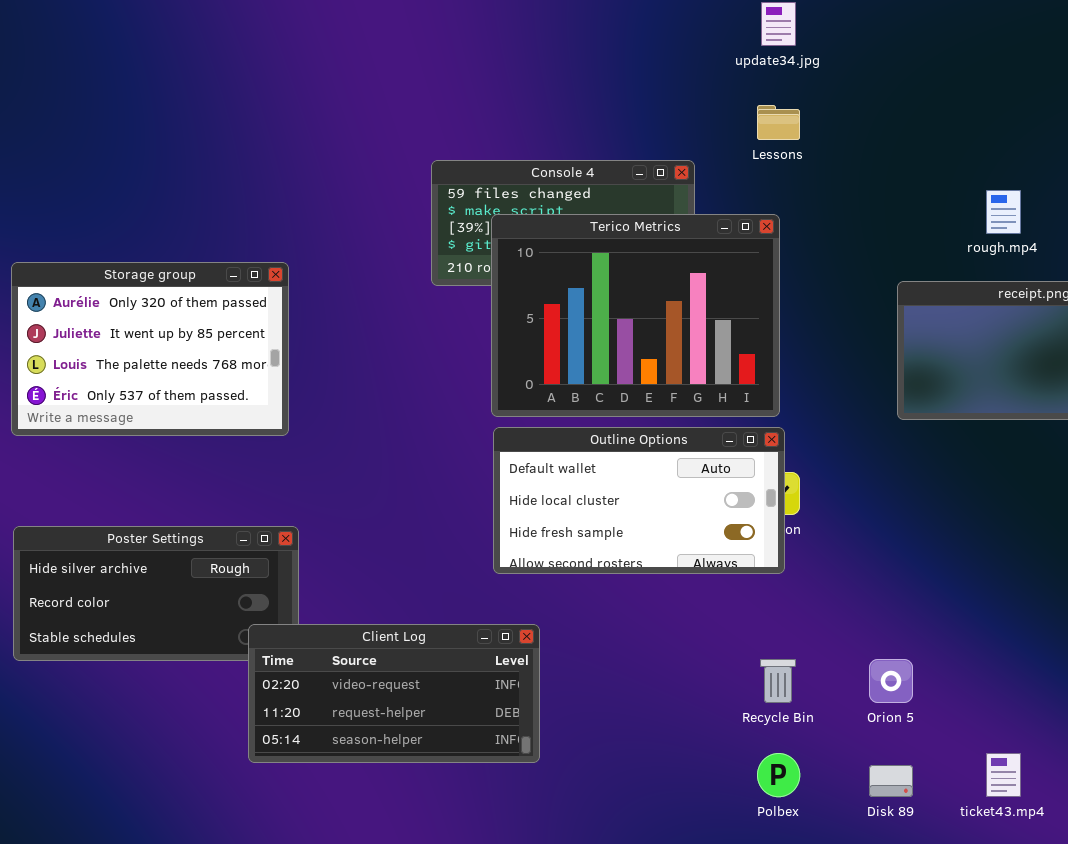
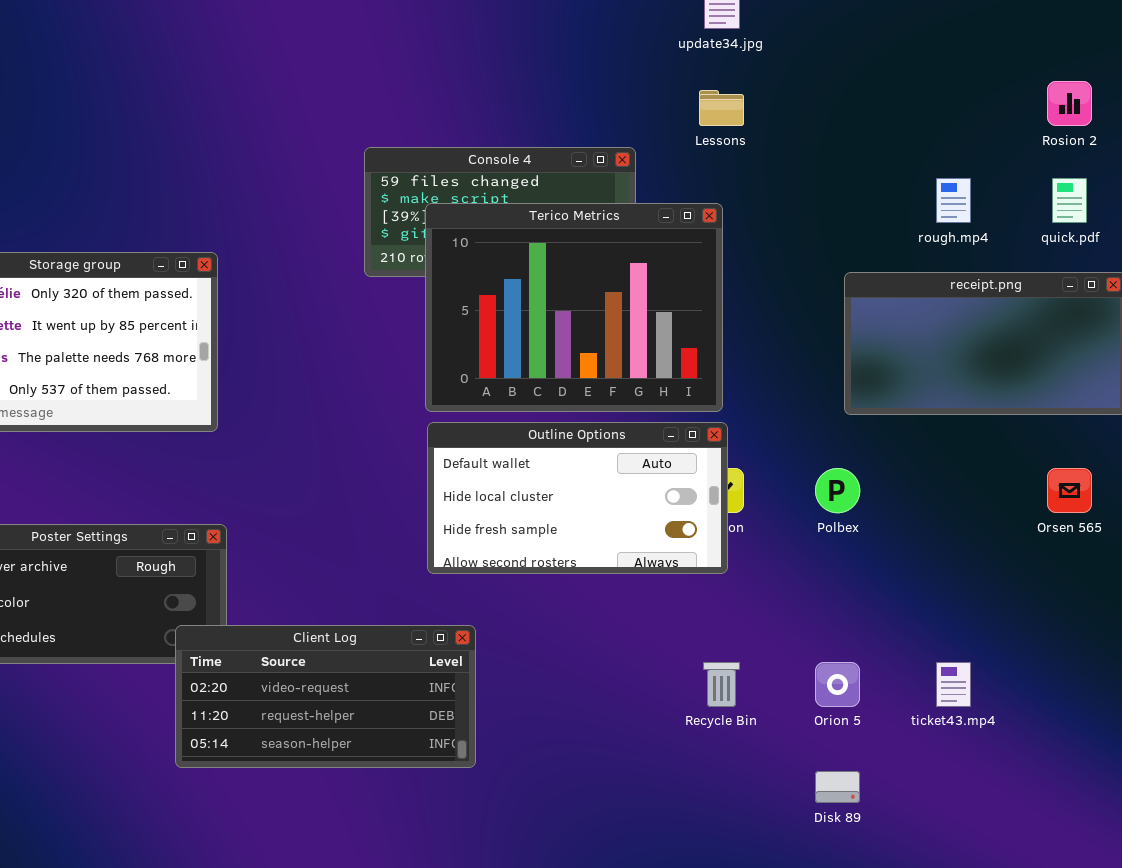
Polbex: [757,753,800,797] -> [815,468,860,513], moved
ticket43.mp4: [986,753,1021,797] -> [936,662,971,707], moved

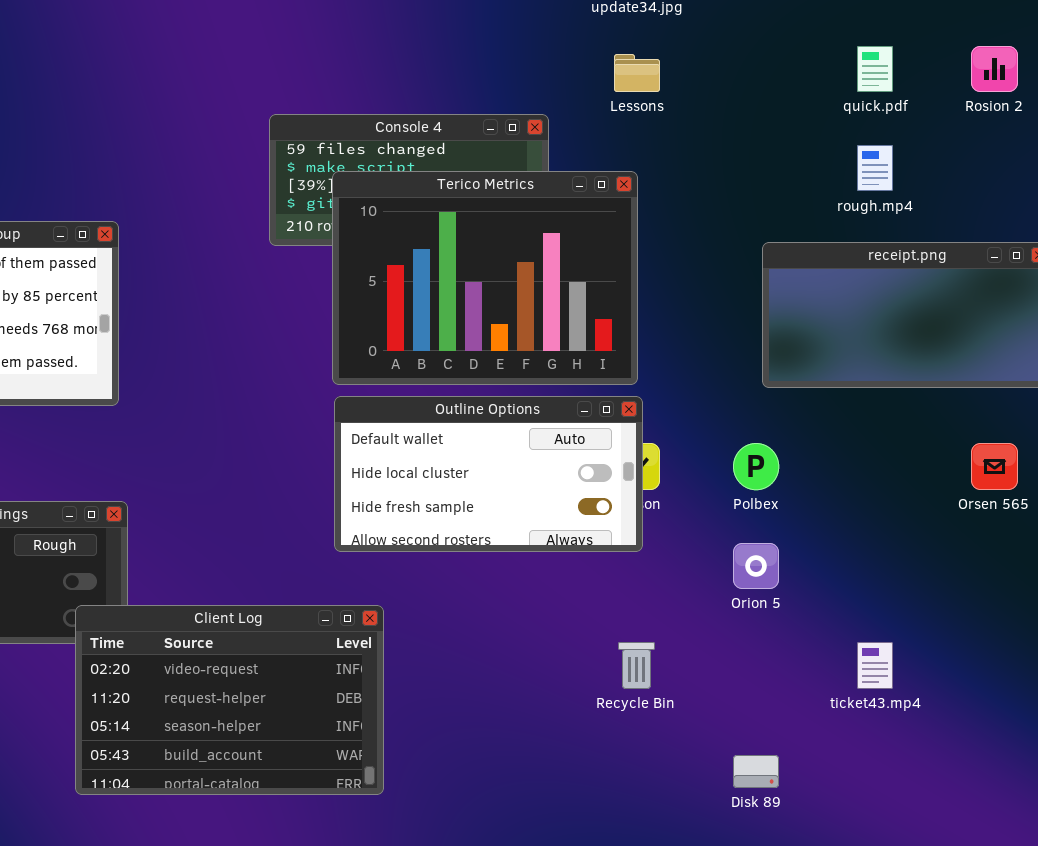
quick.pdf: [1052,178,1087,223] -> [857,46,893,92], moved
Client Log: [175,625,476,768] -> [75,605,384,795], resized
Orion 5: [815,662,860,707] -> [733,543,779,589], moved

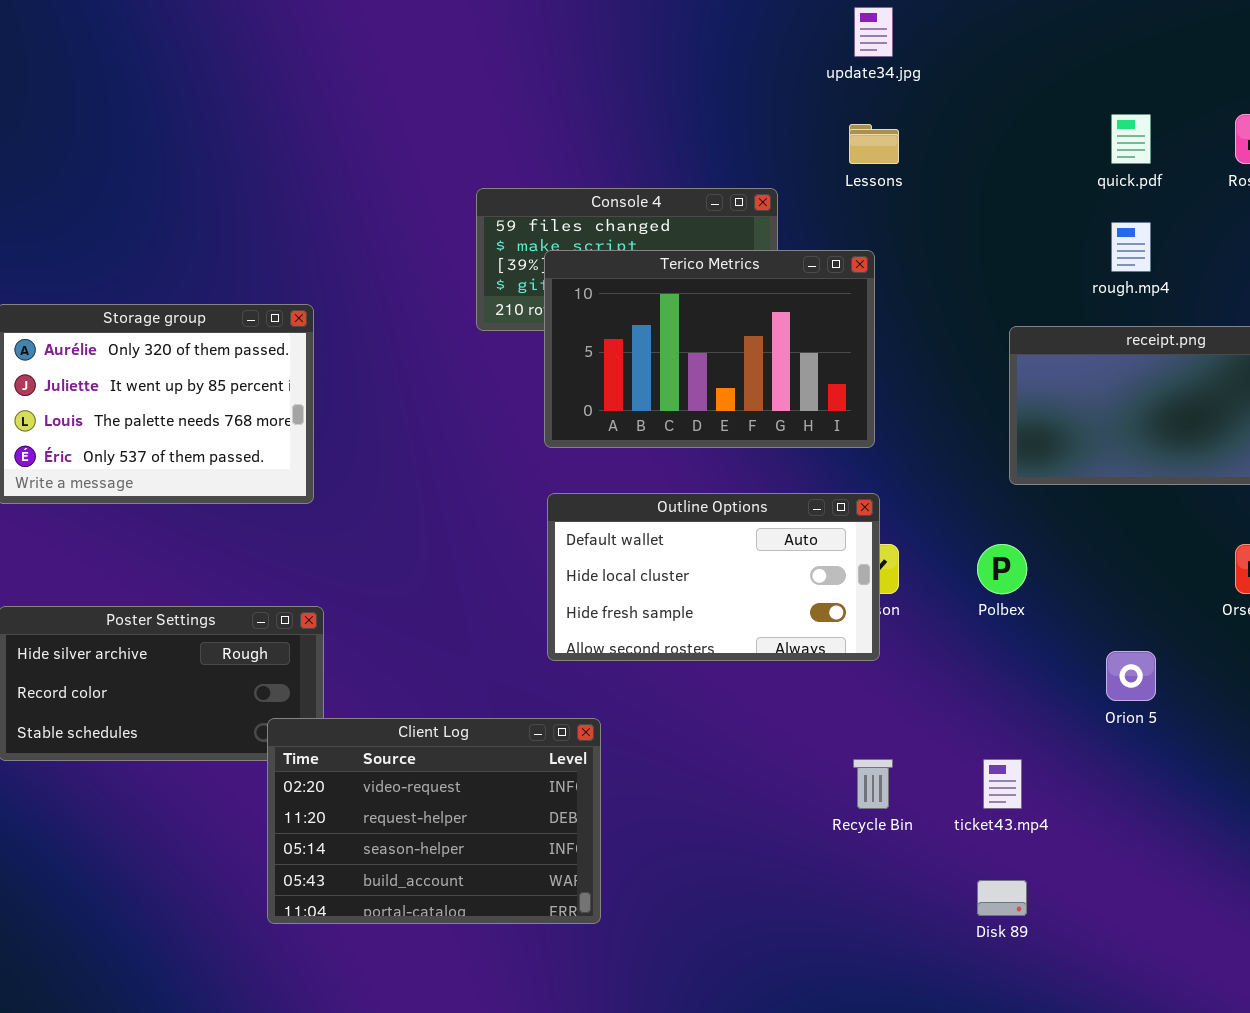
Terico Metrics: [332,171,638,385] -> [544,250,875,448], resized
Orion 5: [733,543,779,589] -> [1106,651,1156,701], moved
ticket43.mp4: [857,642,893,689] -> [983,759,1022,809], moved

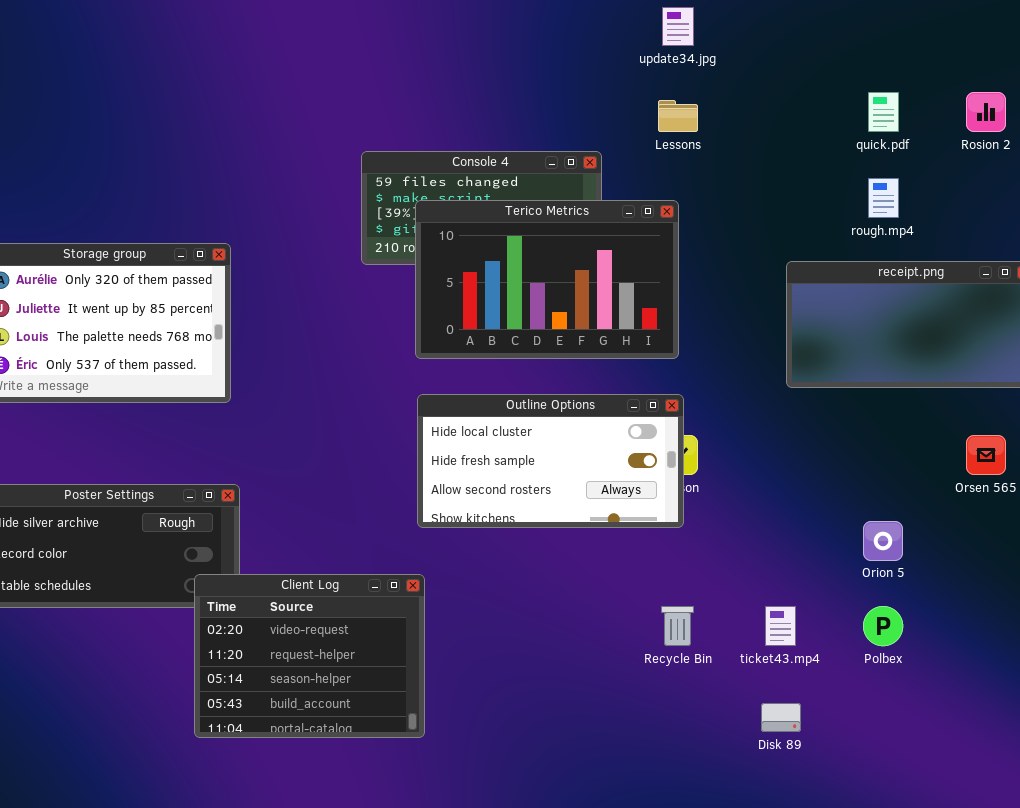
Outline Options: [547,493,880,661] -> [417,394,684,528], scrolled down 1 row
Polbex: [977,544,1027,594] -> [863,606,903,646], moved
Client Log: [267,718,601,924] -> [194,574,425,738], resized

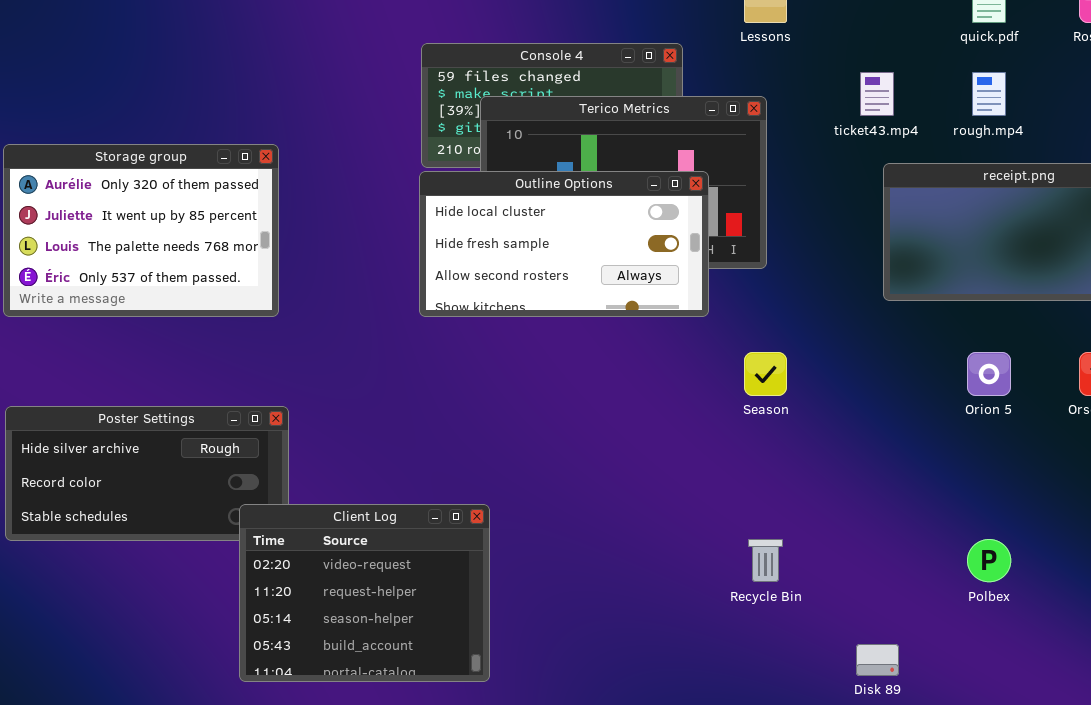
Outline Options: [417,394,684,528] -> [419,171,709,317], moved
Orion 5: [863,521,903,561] -> [967,352,1011,396], moved
ticket43.mp4: [765,606,796,646] -> [860,72,894,116], moved

